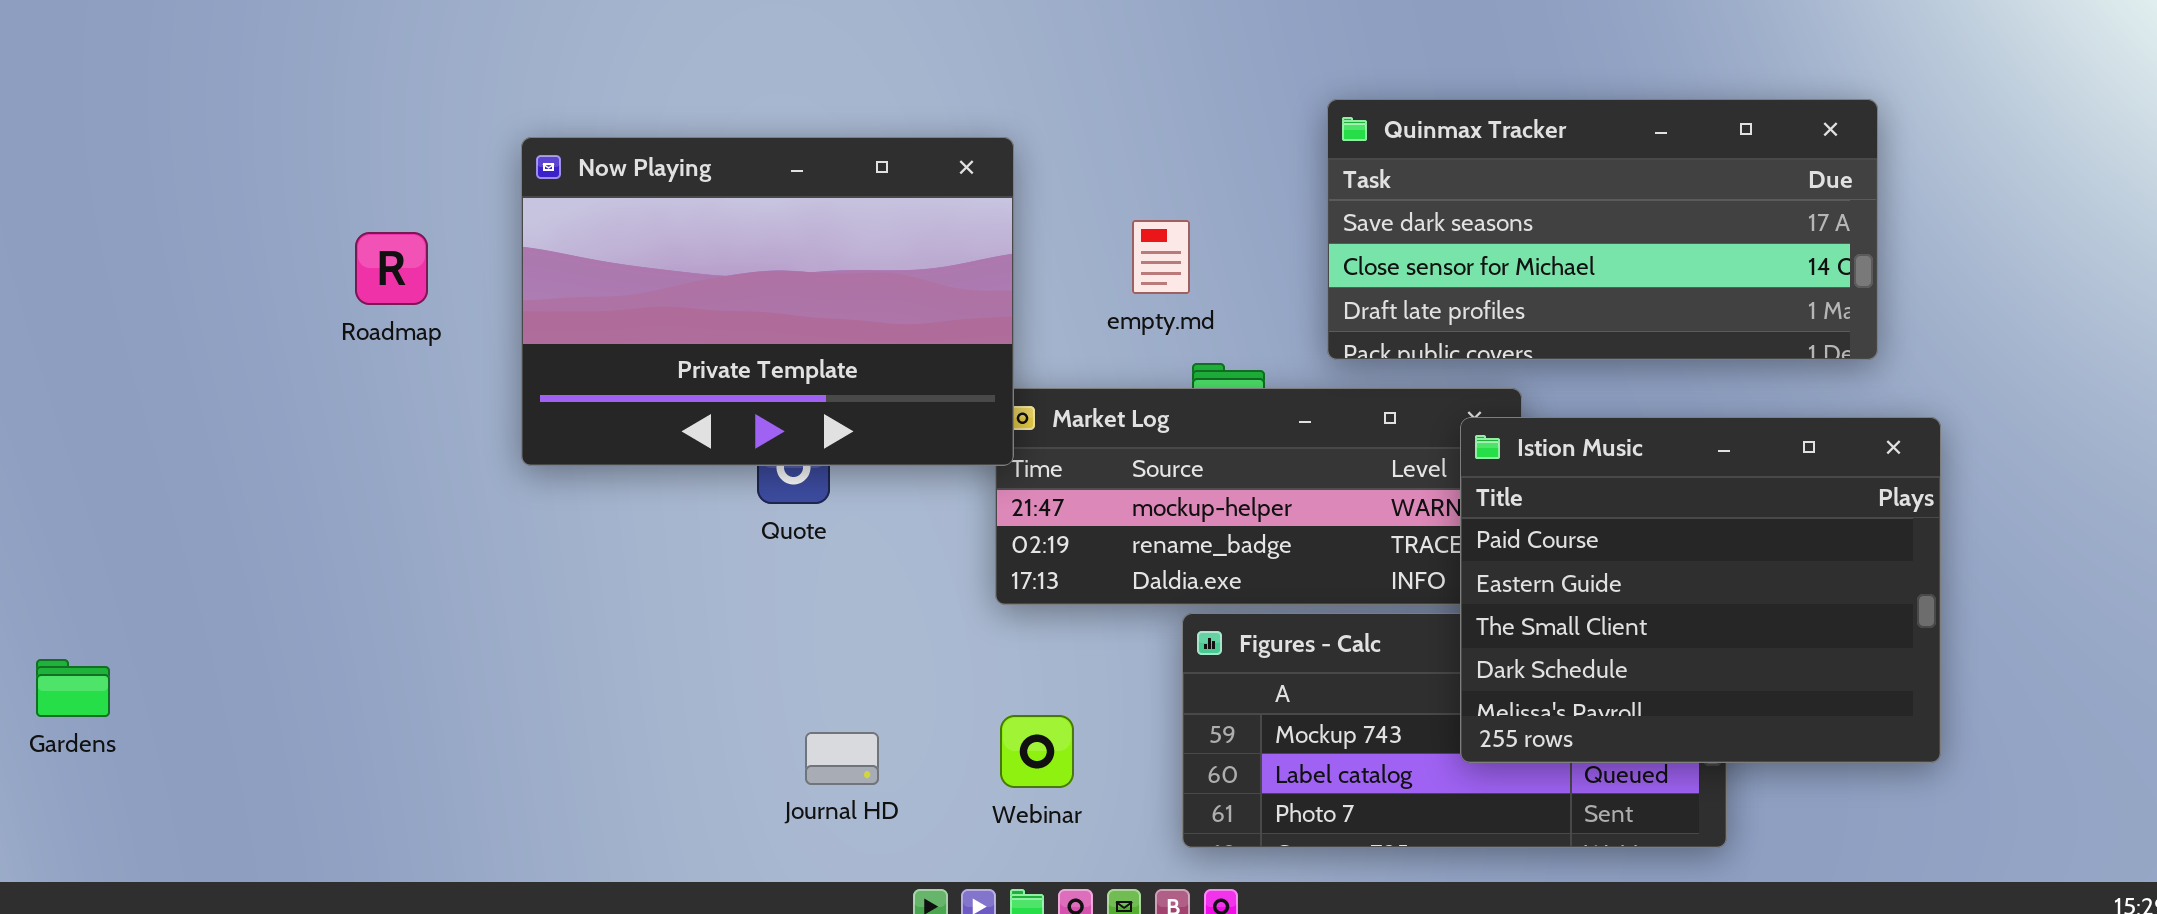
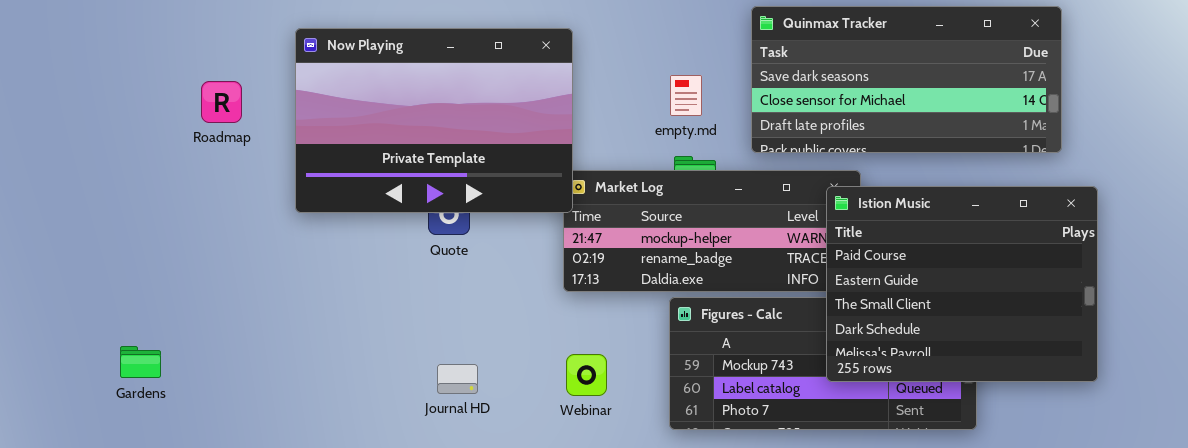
empty.md: [1132,220,1190,294] -> [670,75,702,116], moved
Gardens: [36,659,110,717] -> [120,346,161,378], moved
Journal HD: [805,732,879,785] -> [437,364,478,394], moved

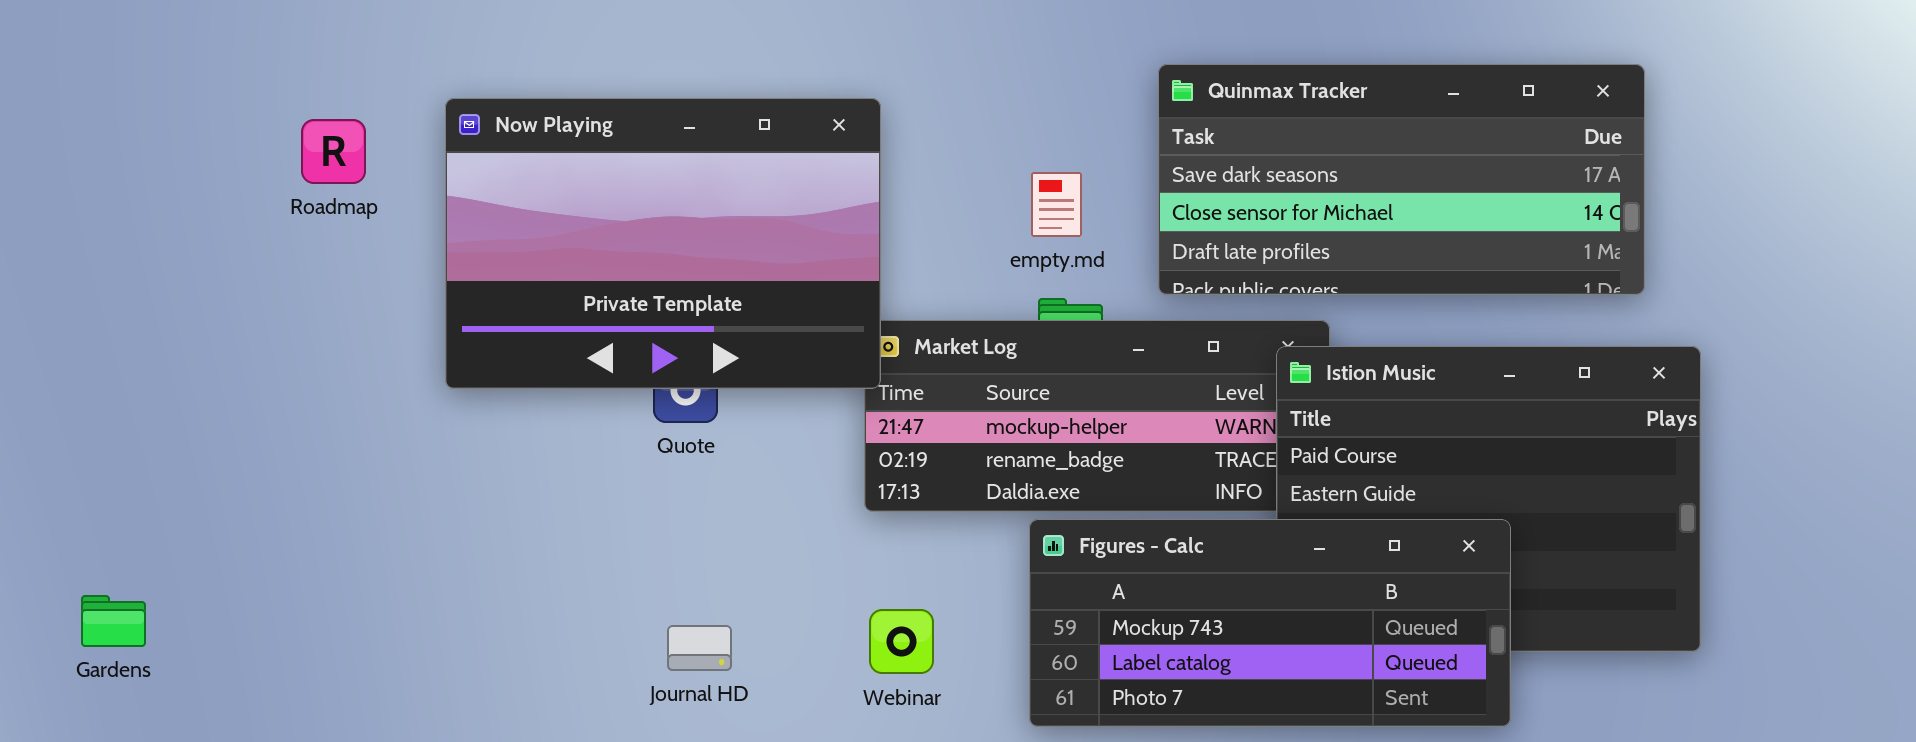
Roadmap: [201,81,242,123] -> [301,119,366,184], moved
Figures - Calc: [669,297,977,430] -> [1029,519,1511,727], raised
Gardens: [120,346,161,378] -> [81,595,146,647], moved

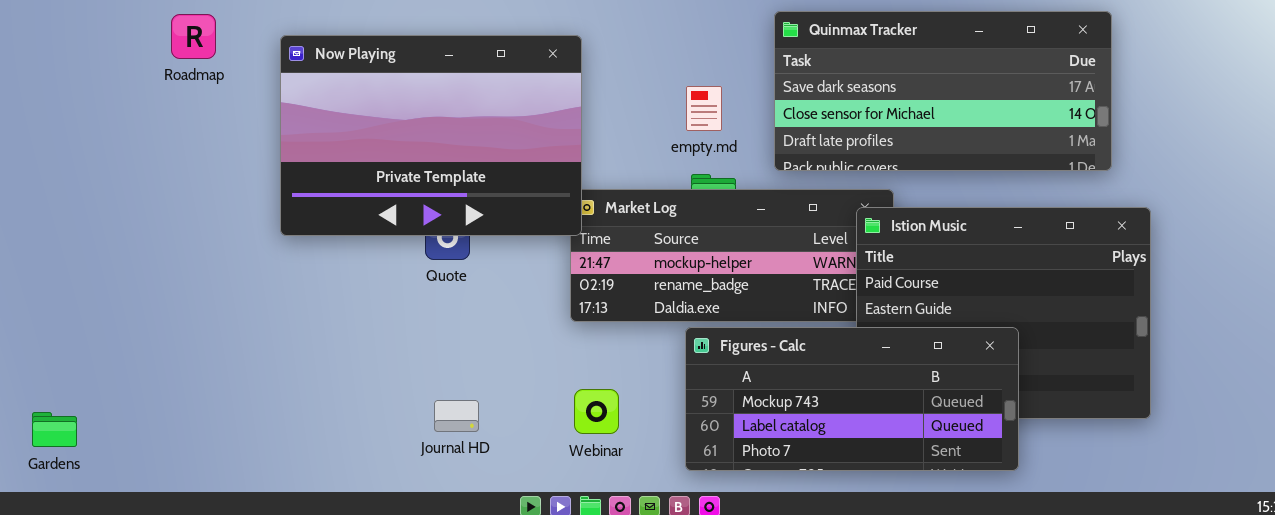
Roadmap: [301,119,366,184] -> [171,14,216,59], moved
Gardens: [81,595,146,647] -> [32,412,77,447], moved

